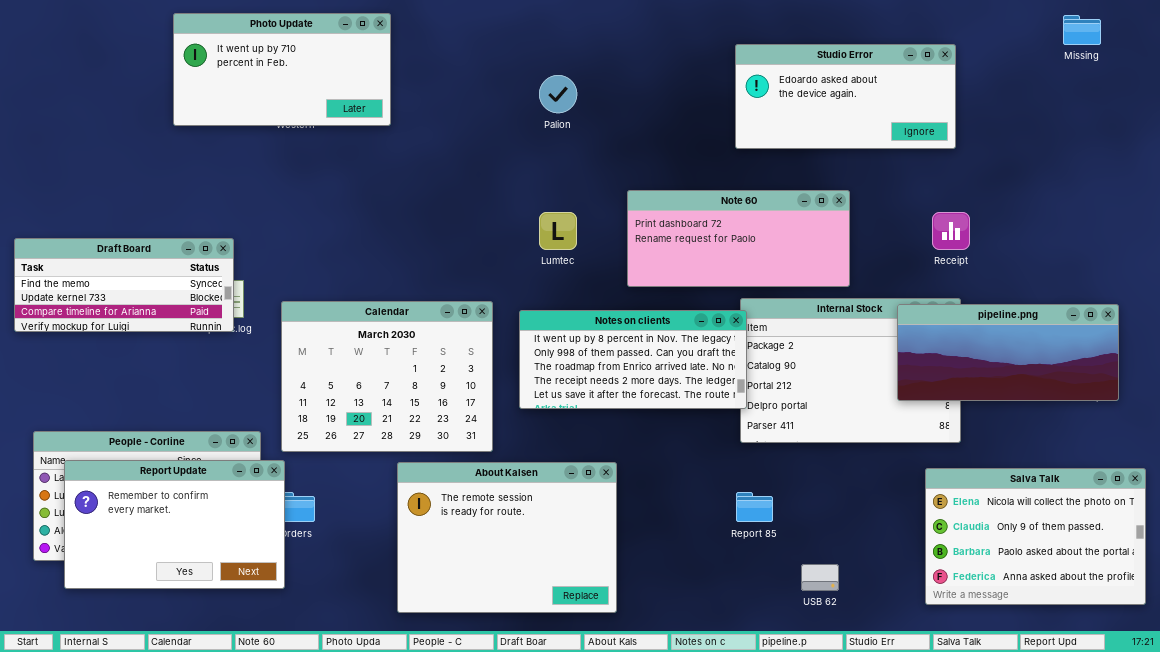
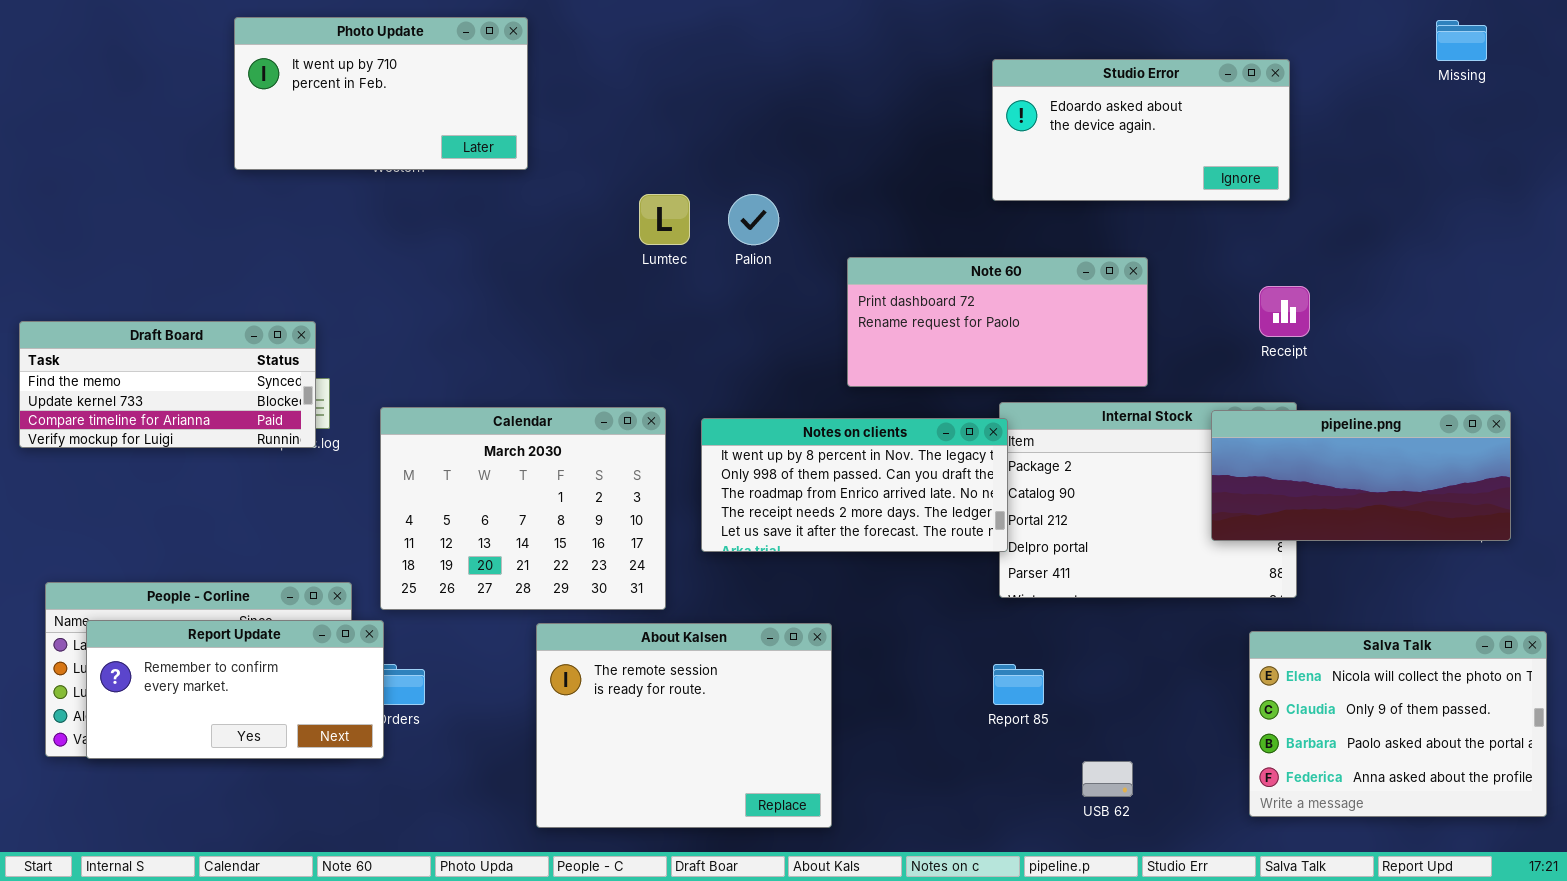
Palion: [539,75,577,113] -> [728,194,779,245], moved
Lumtec: [539,212,577,250] -> [639,194,690,245], moved
Report Update: [64,460,285,589] -> [86,620,384,759], resized

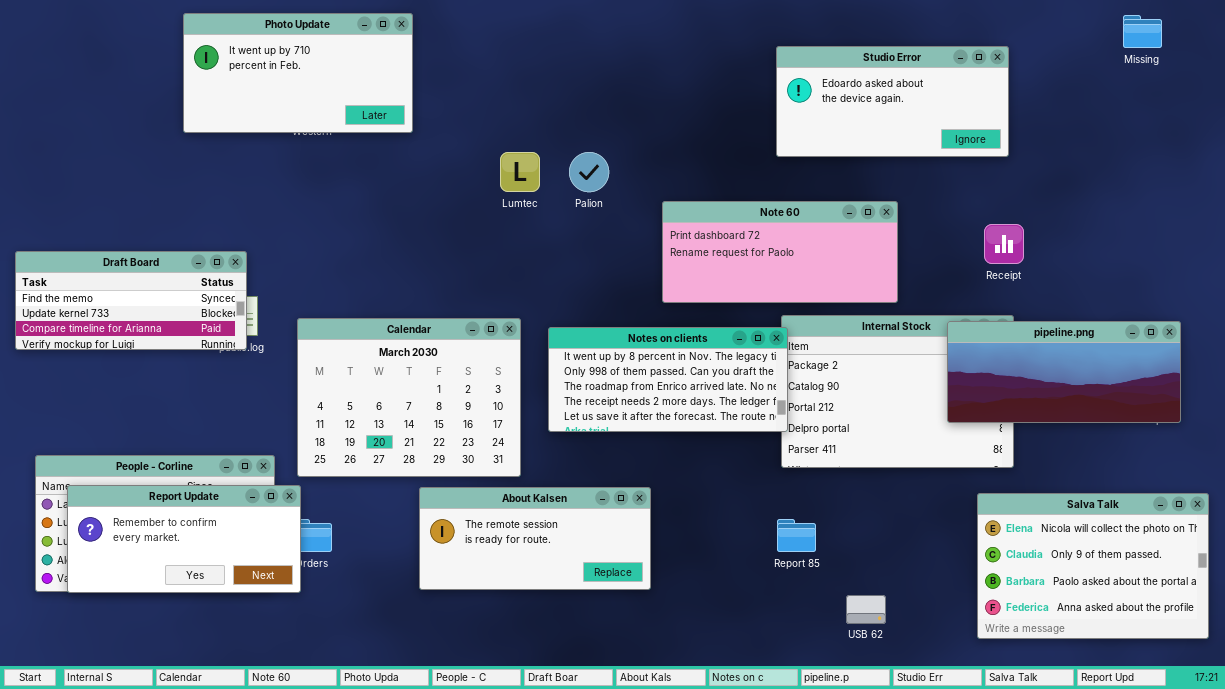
About Kalsen: [536,623,832,828] -> [419,487,651,590], resized

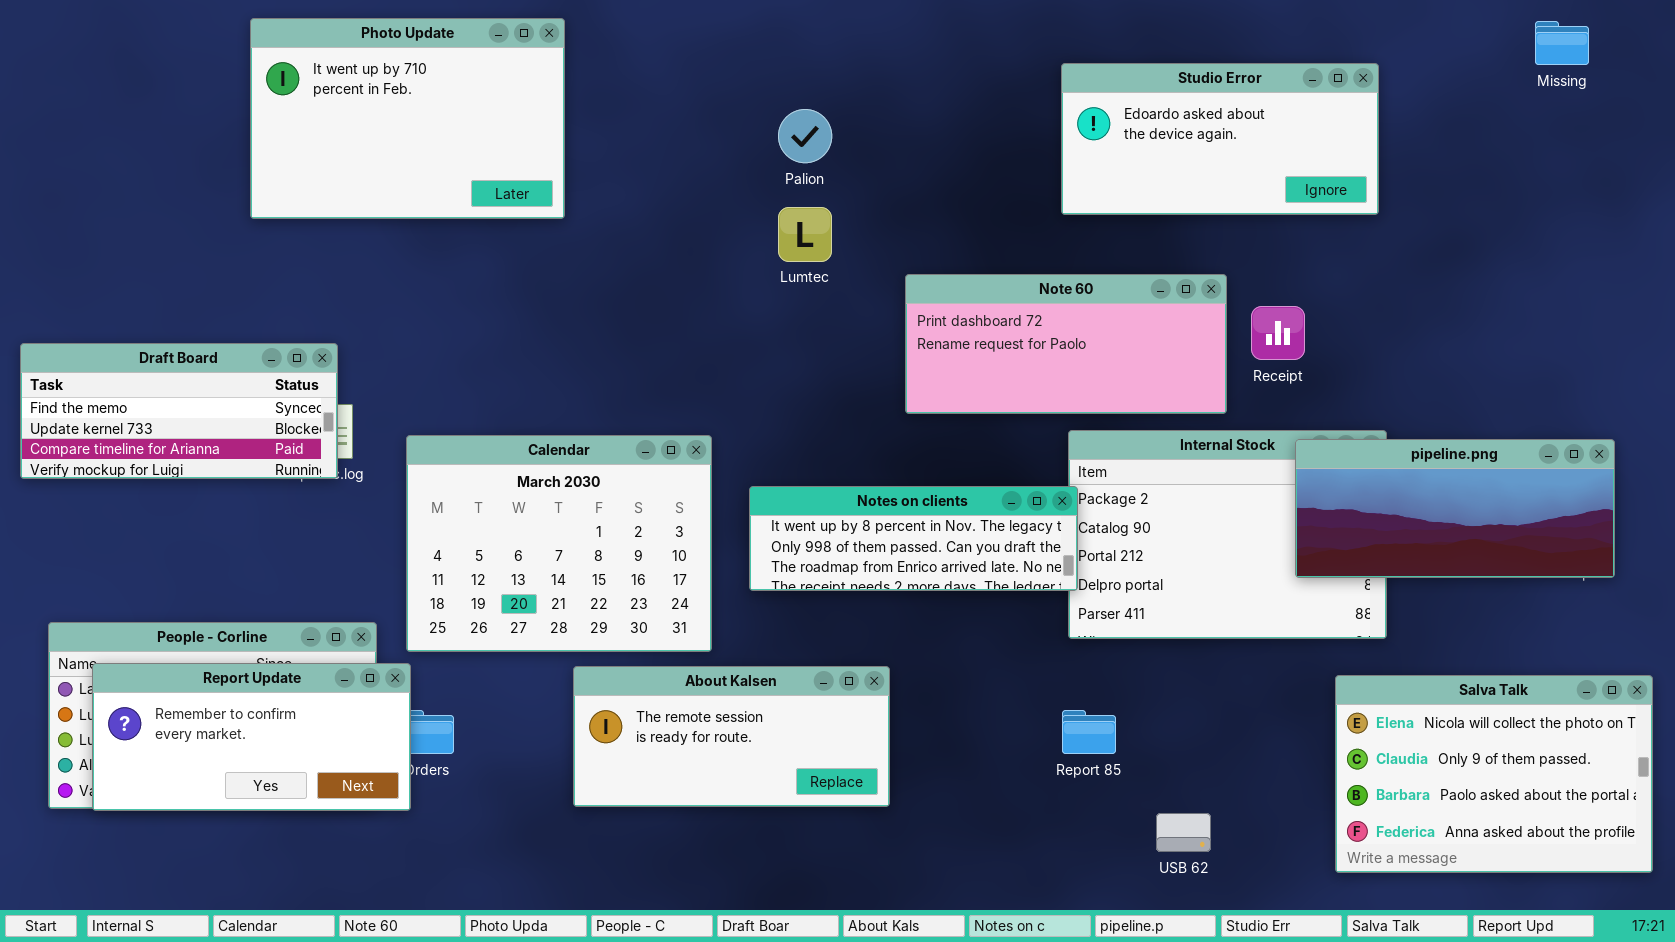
Photo Update: [183,13,413,133] -> [250,18,565,219], resized
Lumtec: [500,152,540,192] -> [778,207,832,262], moved
Palion: [569,152,609,192] -> [778,109,832,163], moved
Receipt: [984,224,1024,264] -> [1251,306,1305,360], moved
Notes on clients: [548,327,788,432] -> [749,486,1078,591], resized

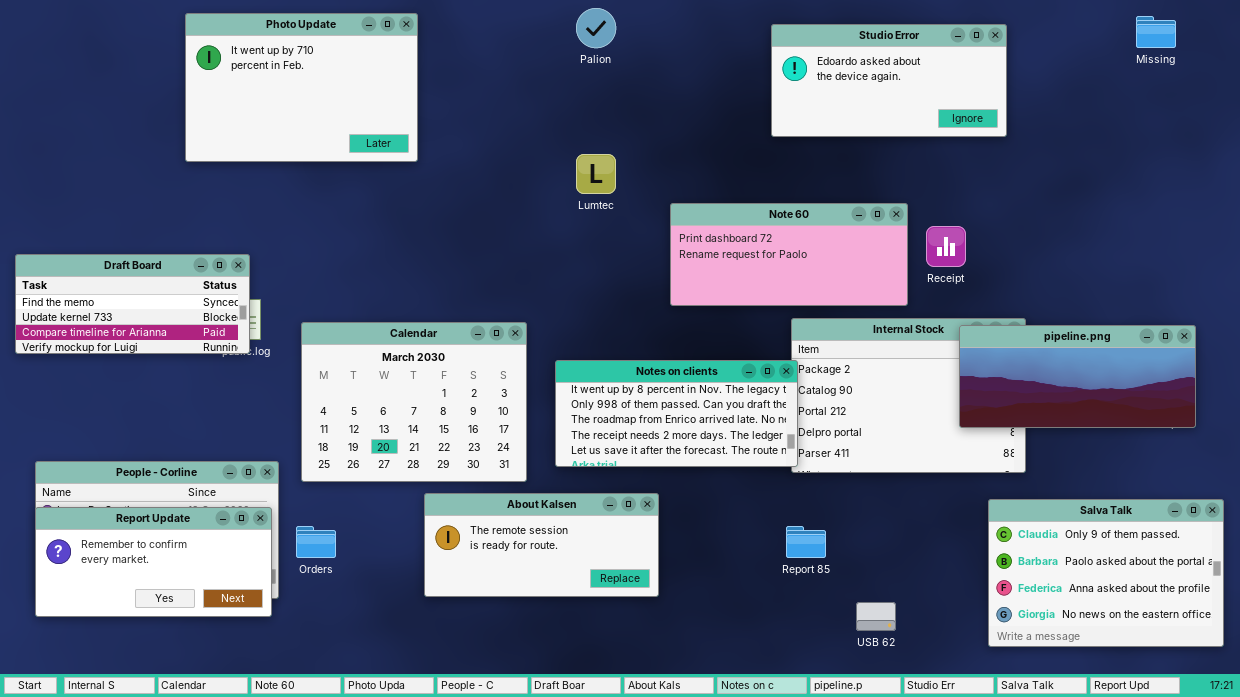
Studio Error: [1061,63,1379,215] -> [771,24,1007,137], moved
Palion: [778,109,832,163] -> [576,8,616,48], moved
Notes on clients: [749,486,1078,591] -> [555,360,798,467], resized
Report Update: [92,663,411,811] -> [35,507,272,617], moved
Salva Talk: [1335,675,1653,873] -> [988,499,1224,647], scrolled down 1 row

